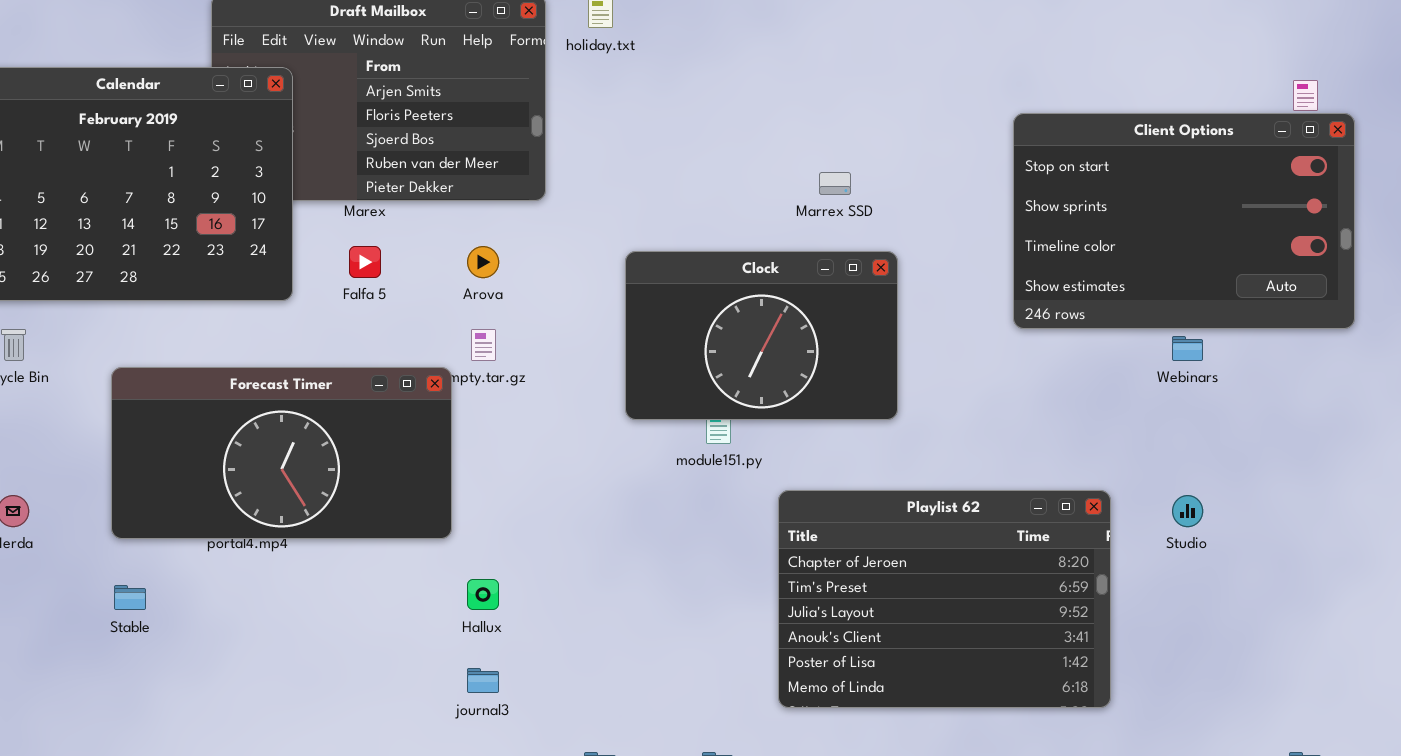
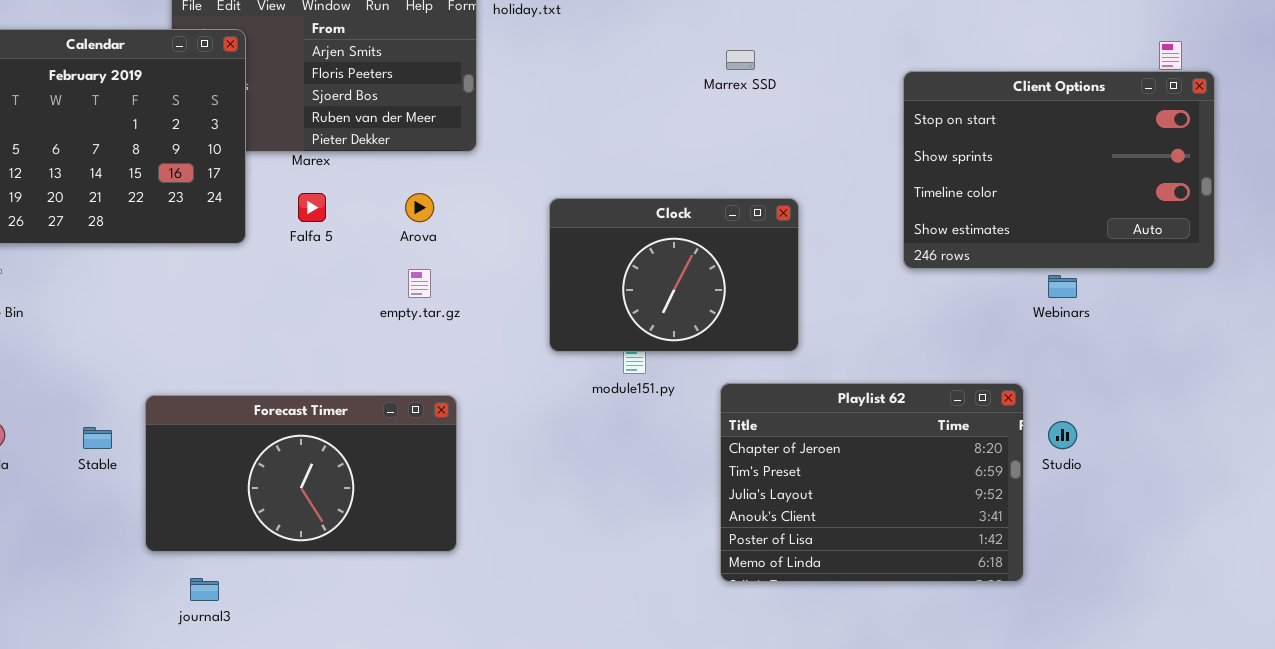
Marrex SSD: [819,172,851,195] -> [726,50,755,70], moved
Forecast Timer: [111,367,452,539] -> [145,395,457,552], moved
Playlist 62: [778,490,1111,708] -> [720,383,1024,582], moved
Stable: [114,585,146,610] -> [83,427,112,449], moved
journal3: [467,668,499,693] -> [190,578,219,601], moved

